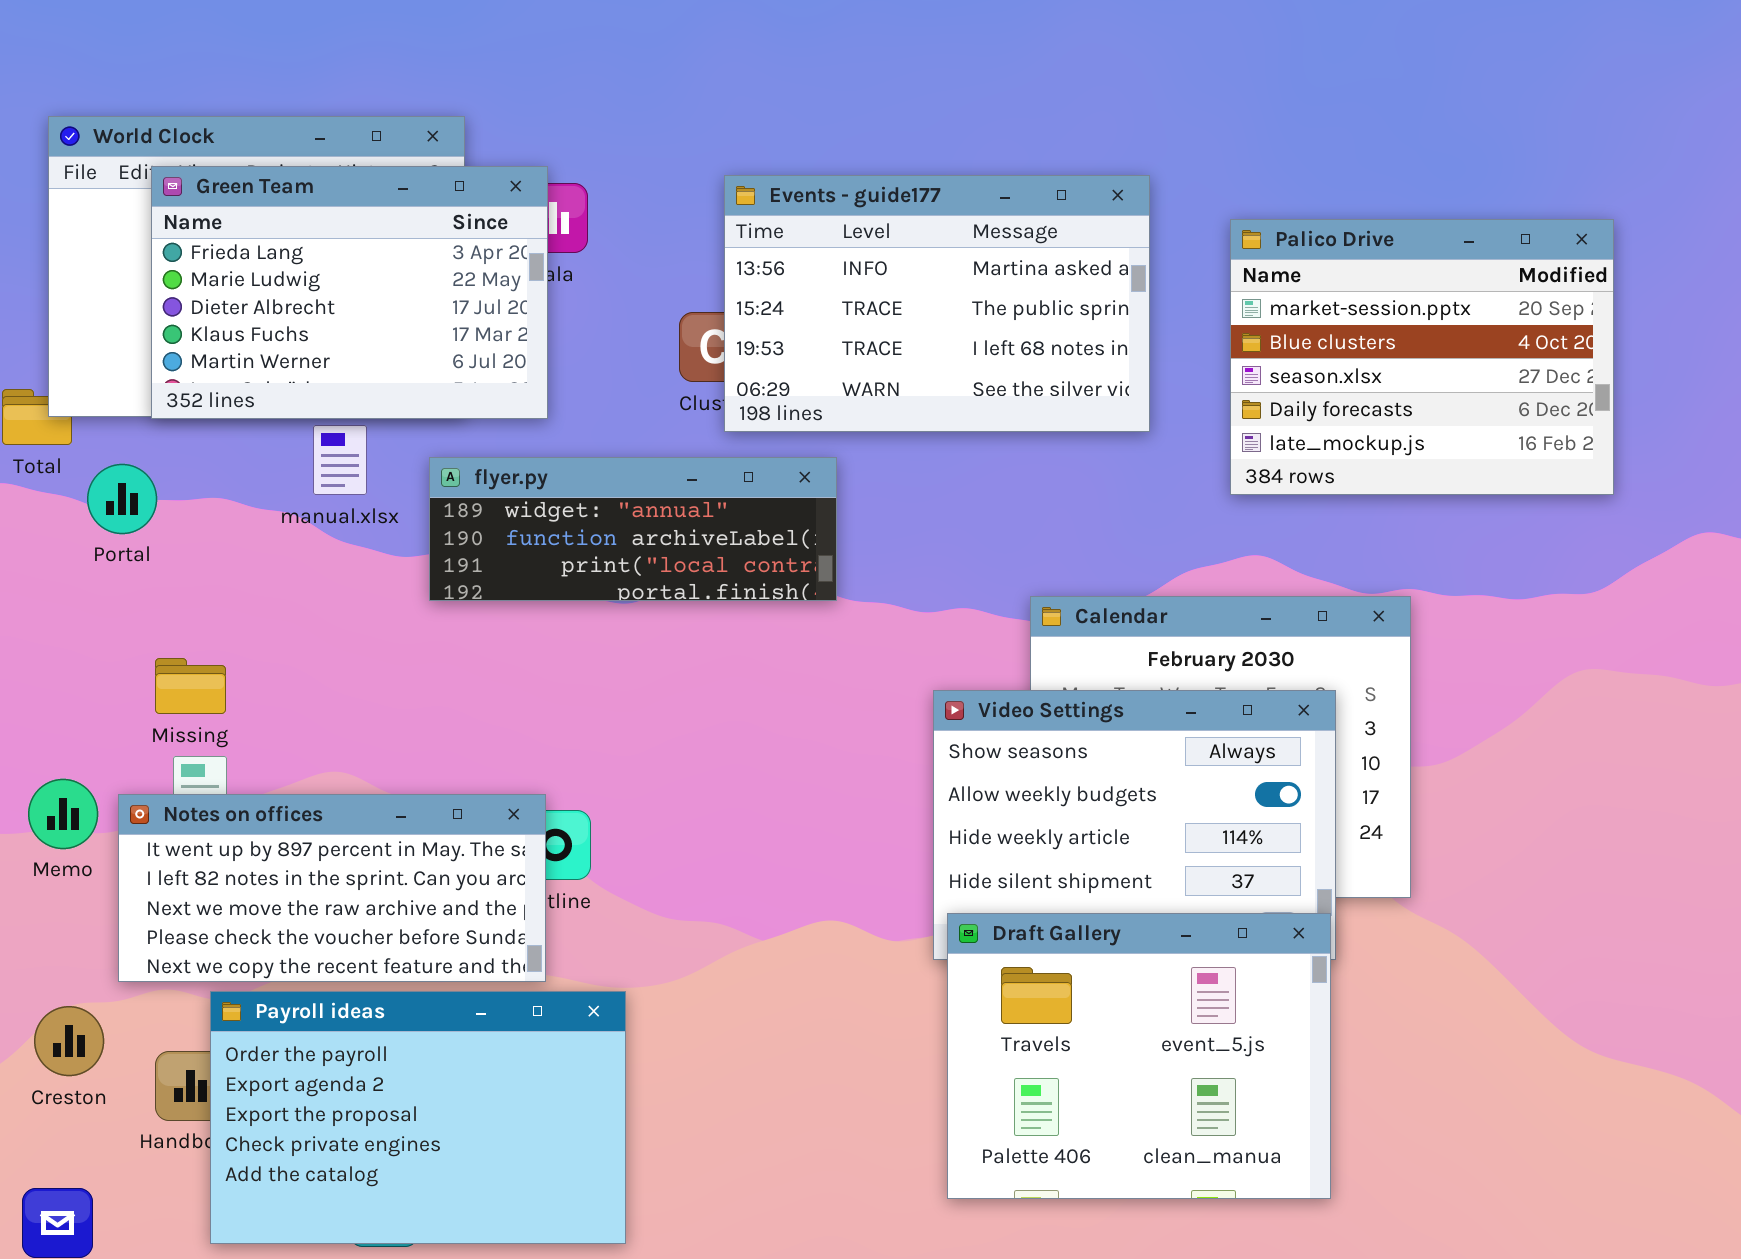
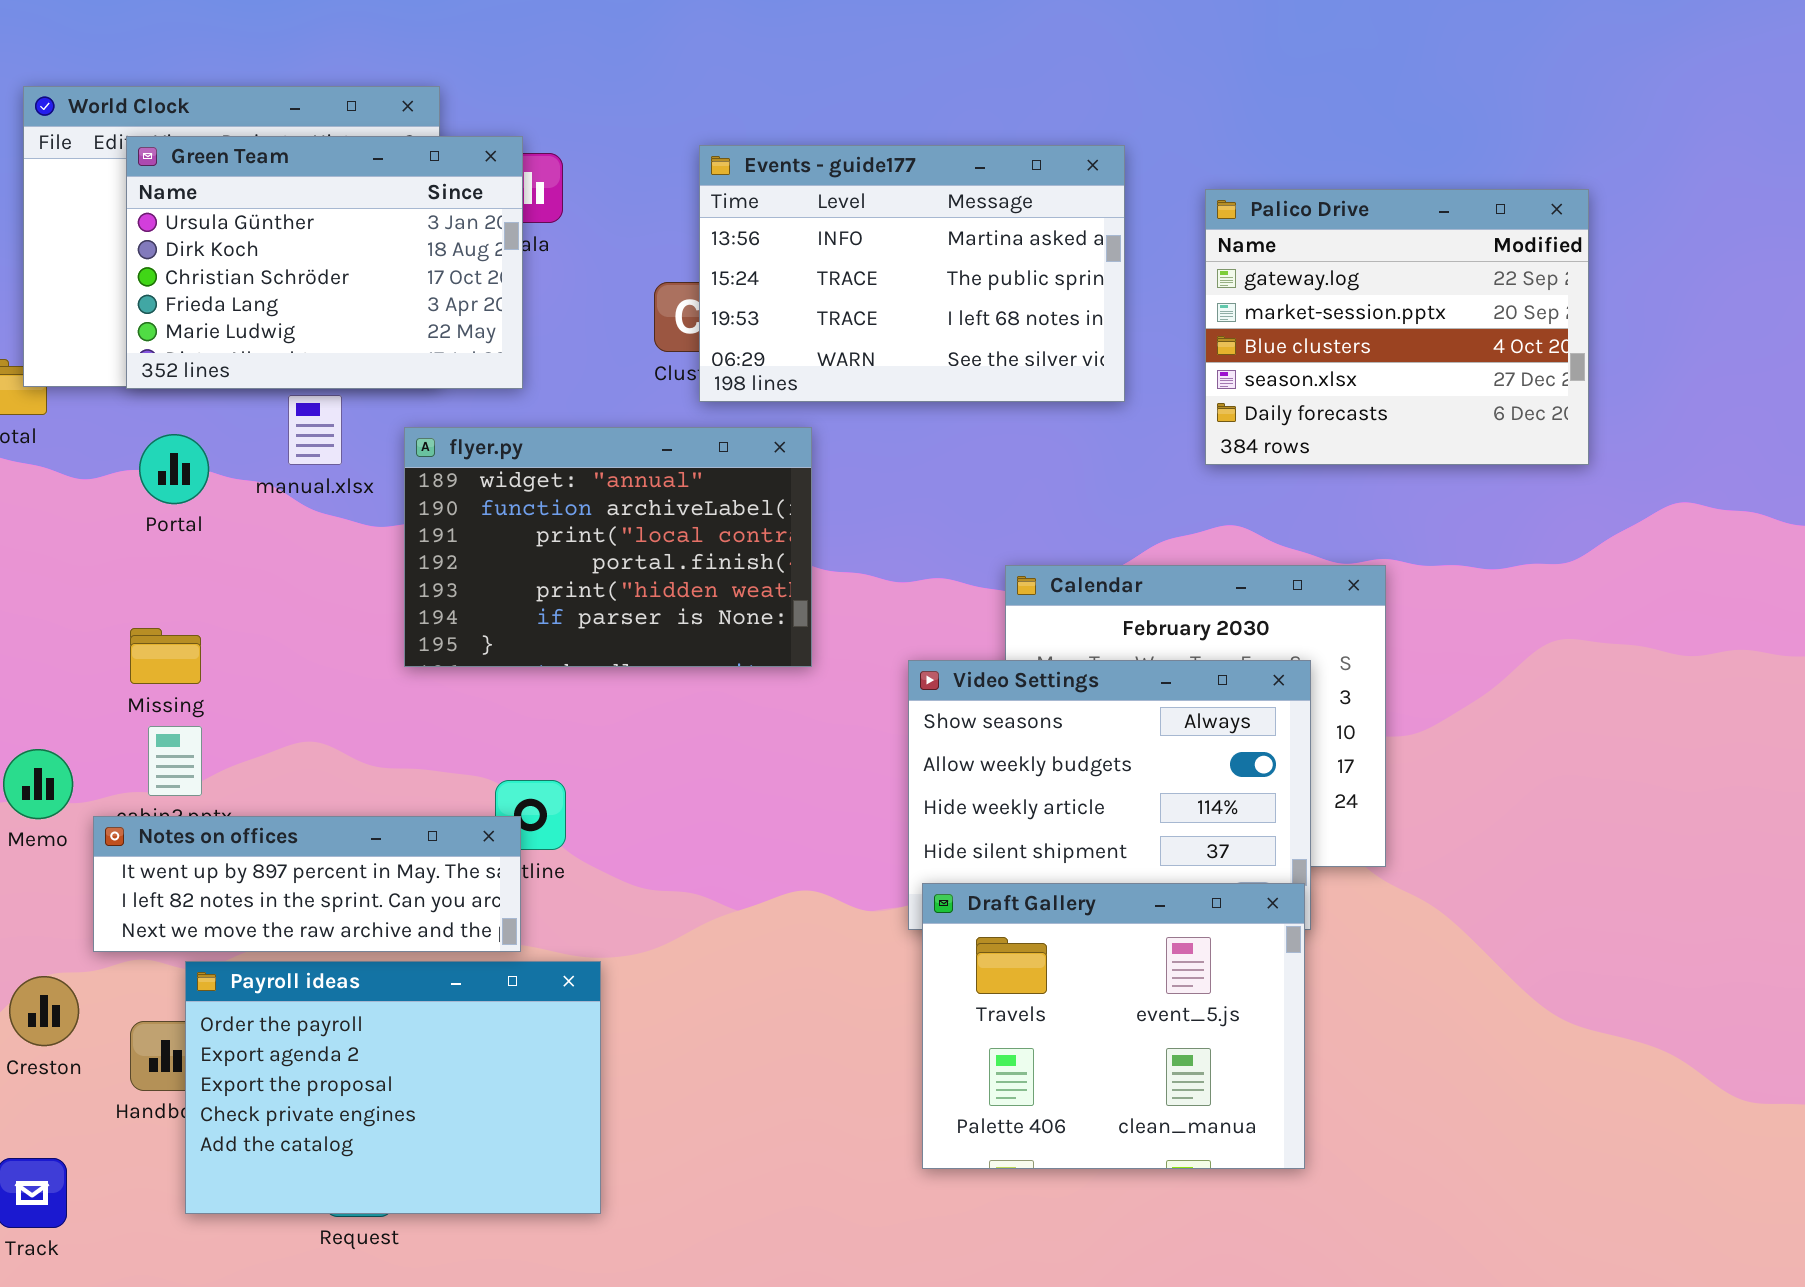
Green Team: [151,166,548,419] -> [126,136,523,389], scrolled up 3 rows
Palico Drive: [1230,219,1614,495] -> [1205,189,1589,465], scrolled up 1 row
flyer.py: [429,457,837,601] -> [404,427,812,667], resized
Portal: [87,464,157,534] -> [139,434,209,504], moved
Notes on offices: [118,794,546,982] -> [93,816,521,952], resized

